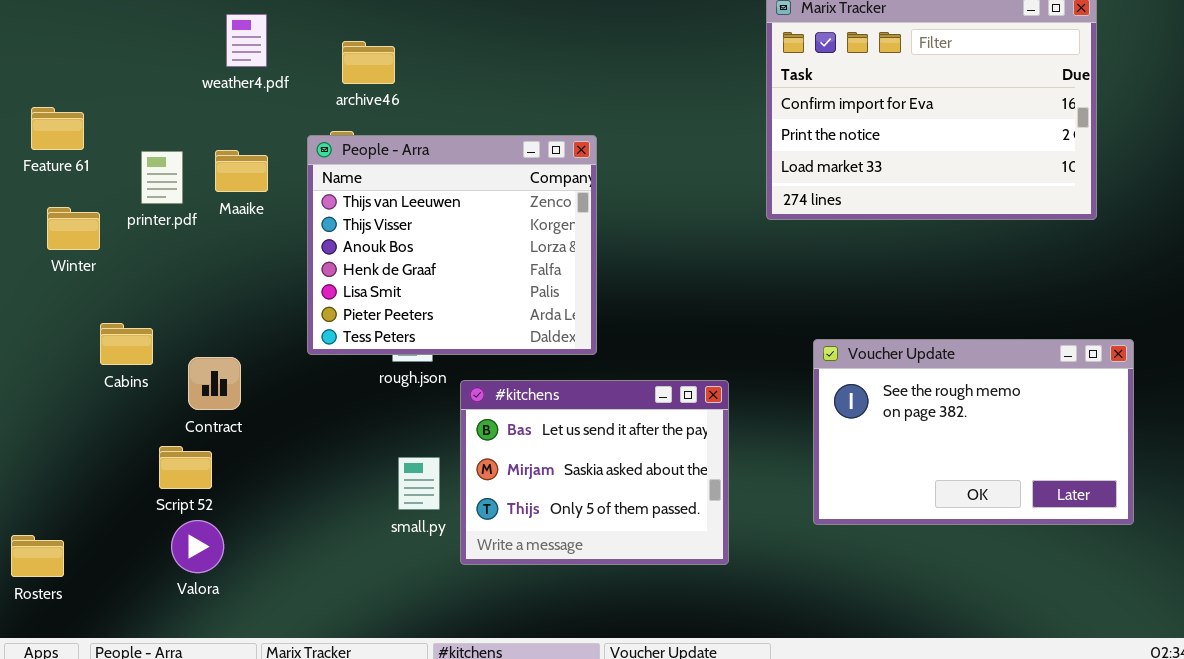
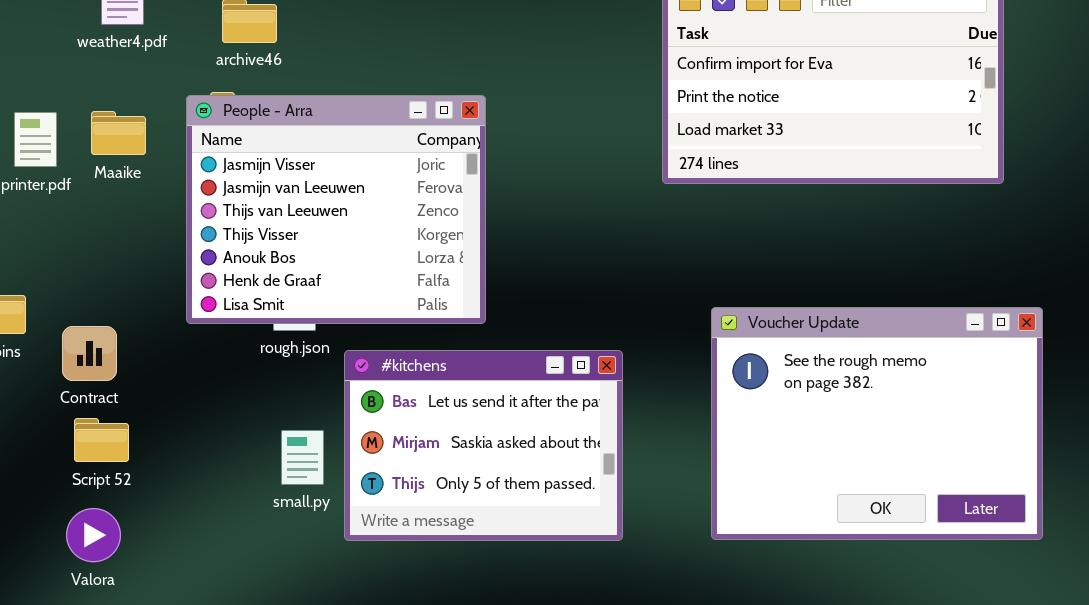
People - Arra: [307,135,597,355] -> [186,95,486,324], scrolled up 2 rows
Voucher Update: [813,339,1134,525] -> [711,307,1043,540], resized
Script 52: [159,446,212,489] -> [74,418,129,462], moved
Valora: [171,520,224,573] -> [66,508,121,562], moved

